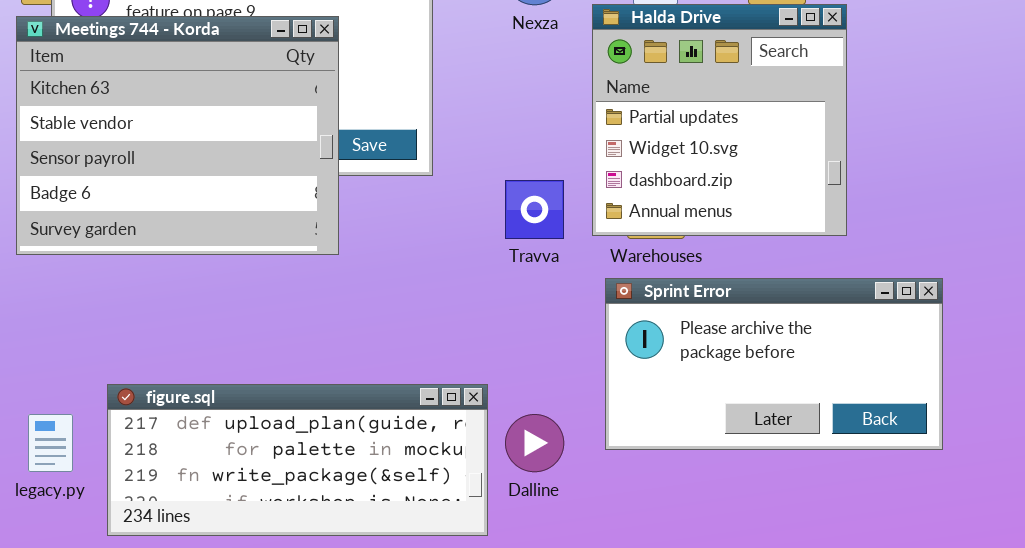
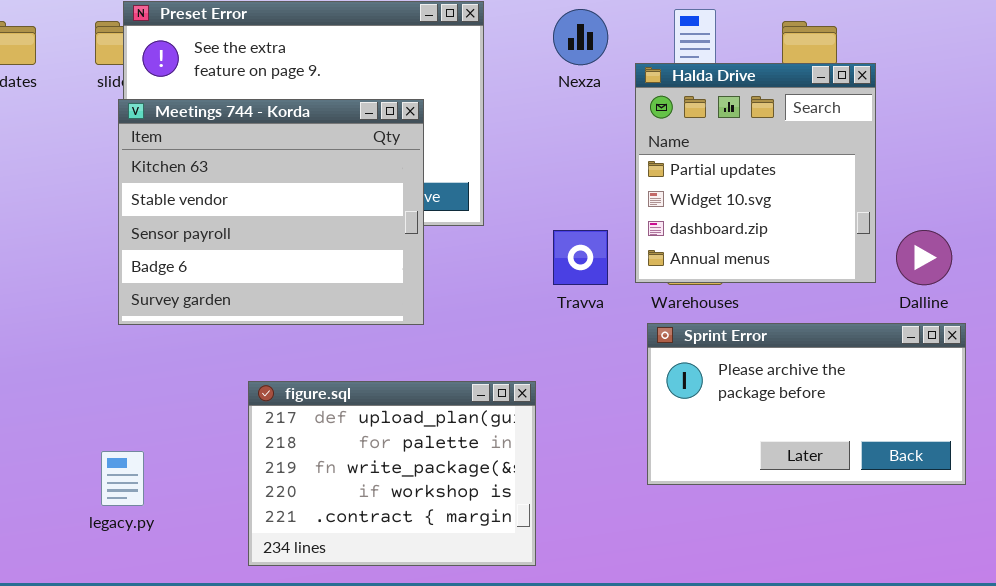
Meetings 744 - Korda: [16,16,339,255] -> [118,99,424,325], moved
figure.sql: [107,384,488,536] -> [248,381,536,566], resized
Dalline: [505,414,564,472] -> [896,230,952,285], moved

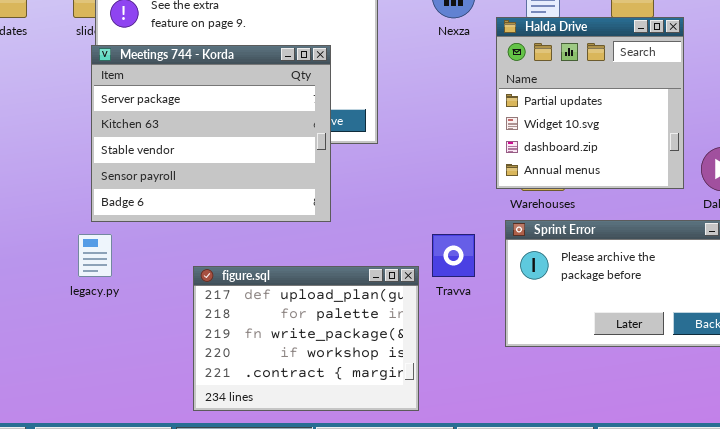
Meetings 744 - Korda: [118,99,424,325] -> [91,45,331,222], scrolled up 1 row
Travva: [553,230,608,285] -> [432,234,475,277], moved
legacy.py: [101,451,144,506] -> [78,234,112,277], moved

